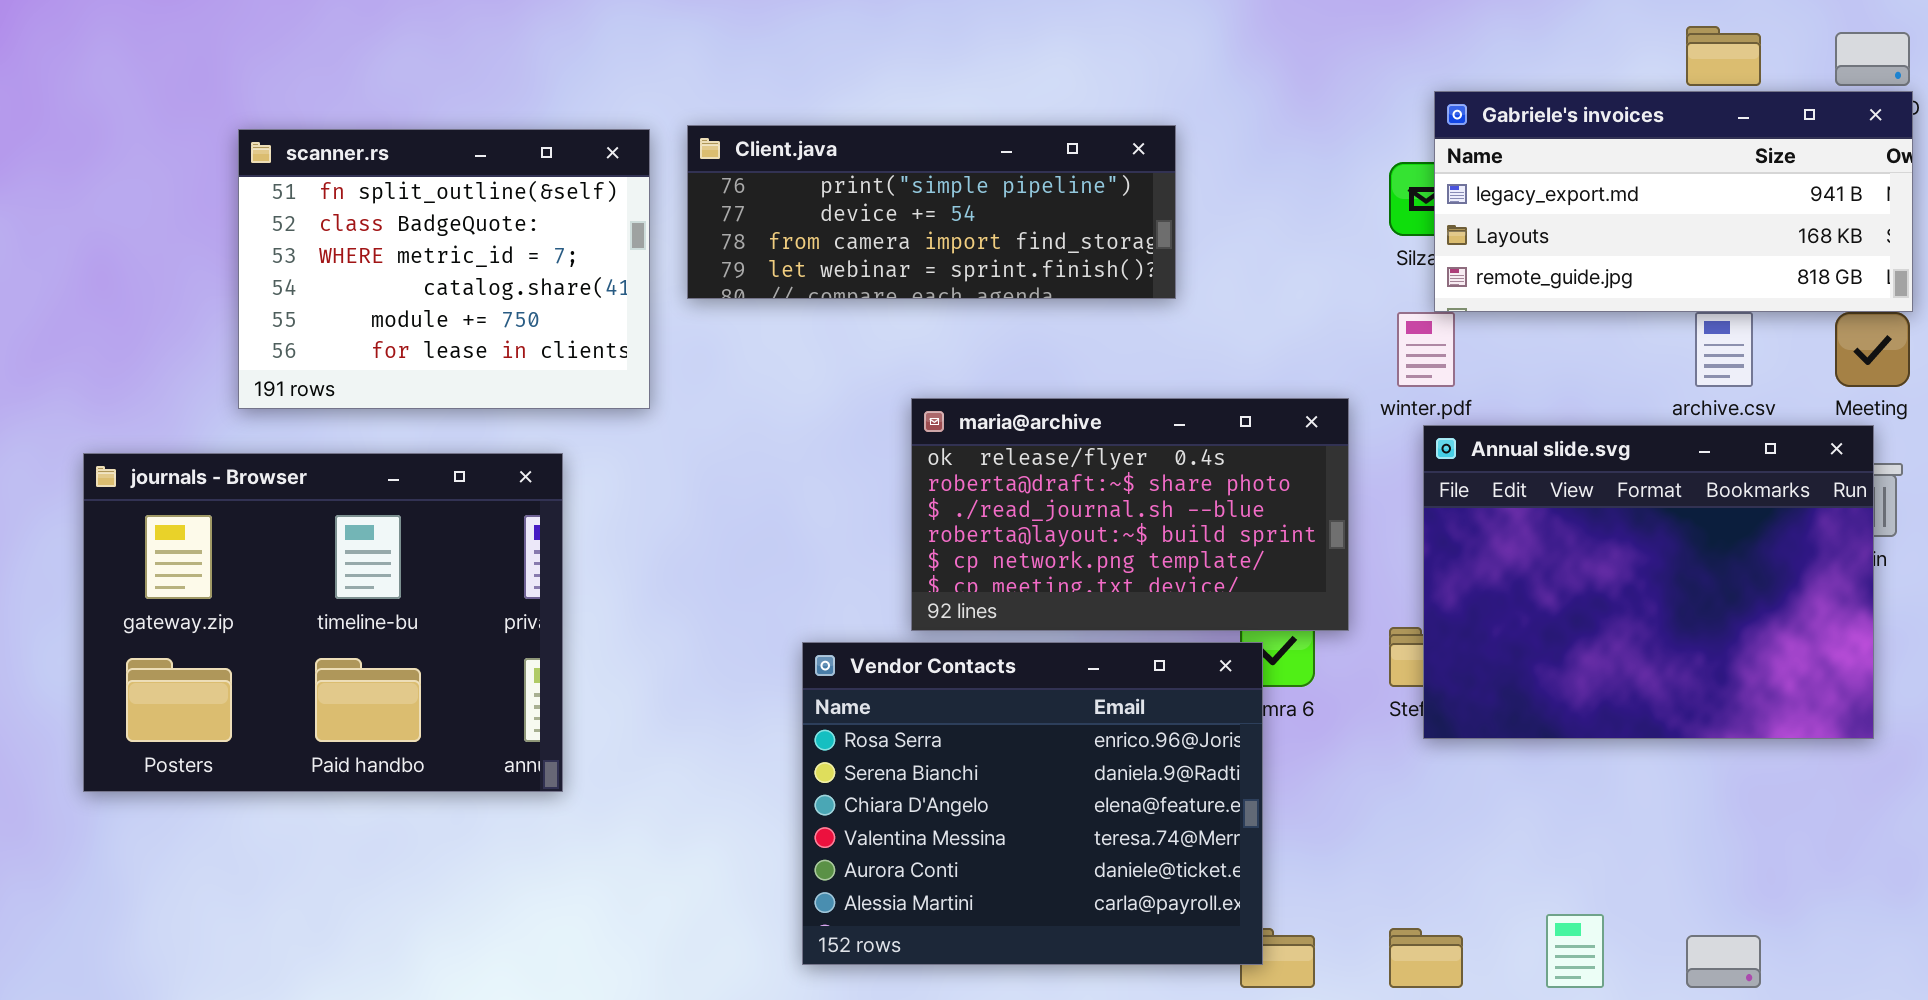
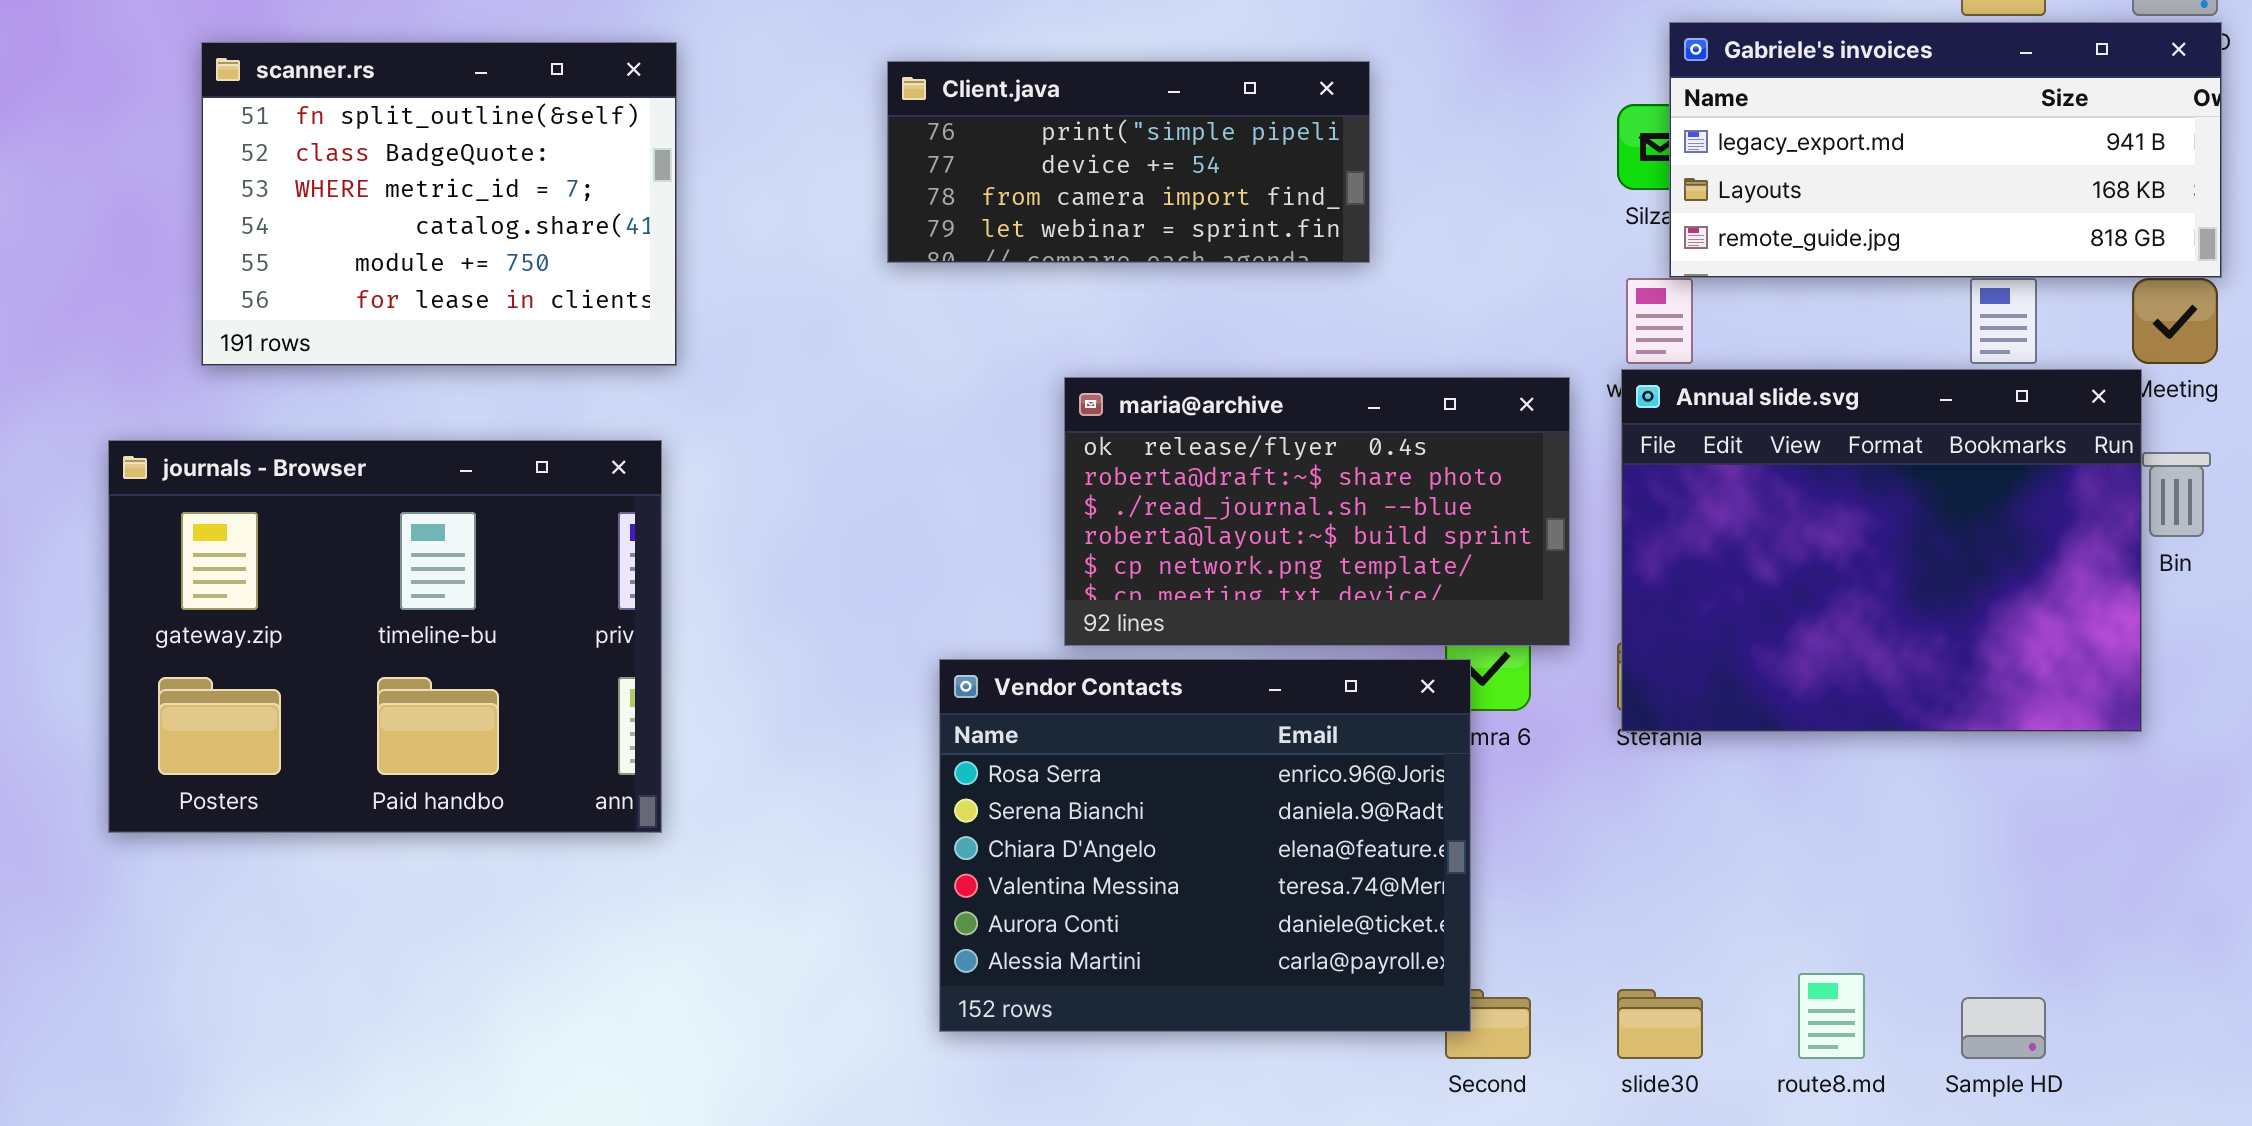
Client.java: [687,125,1176,299] -> [887,61,1370,263], resized
scanner.rs: [238,129,650,409] -> [201,42,677,366], moved
Annual slide.svg: [1423,425,1874,739] -> [1621,369,2142,732], moved

